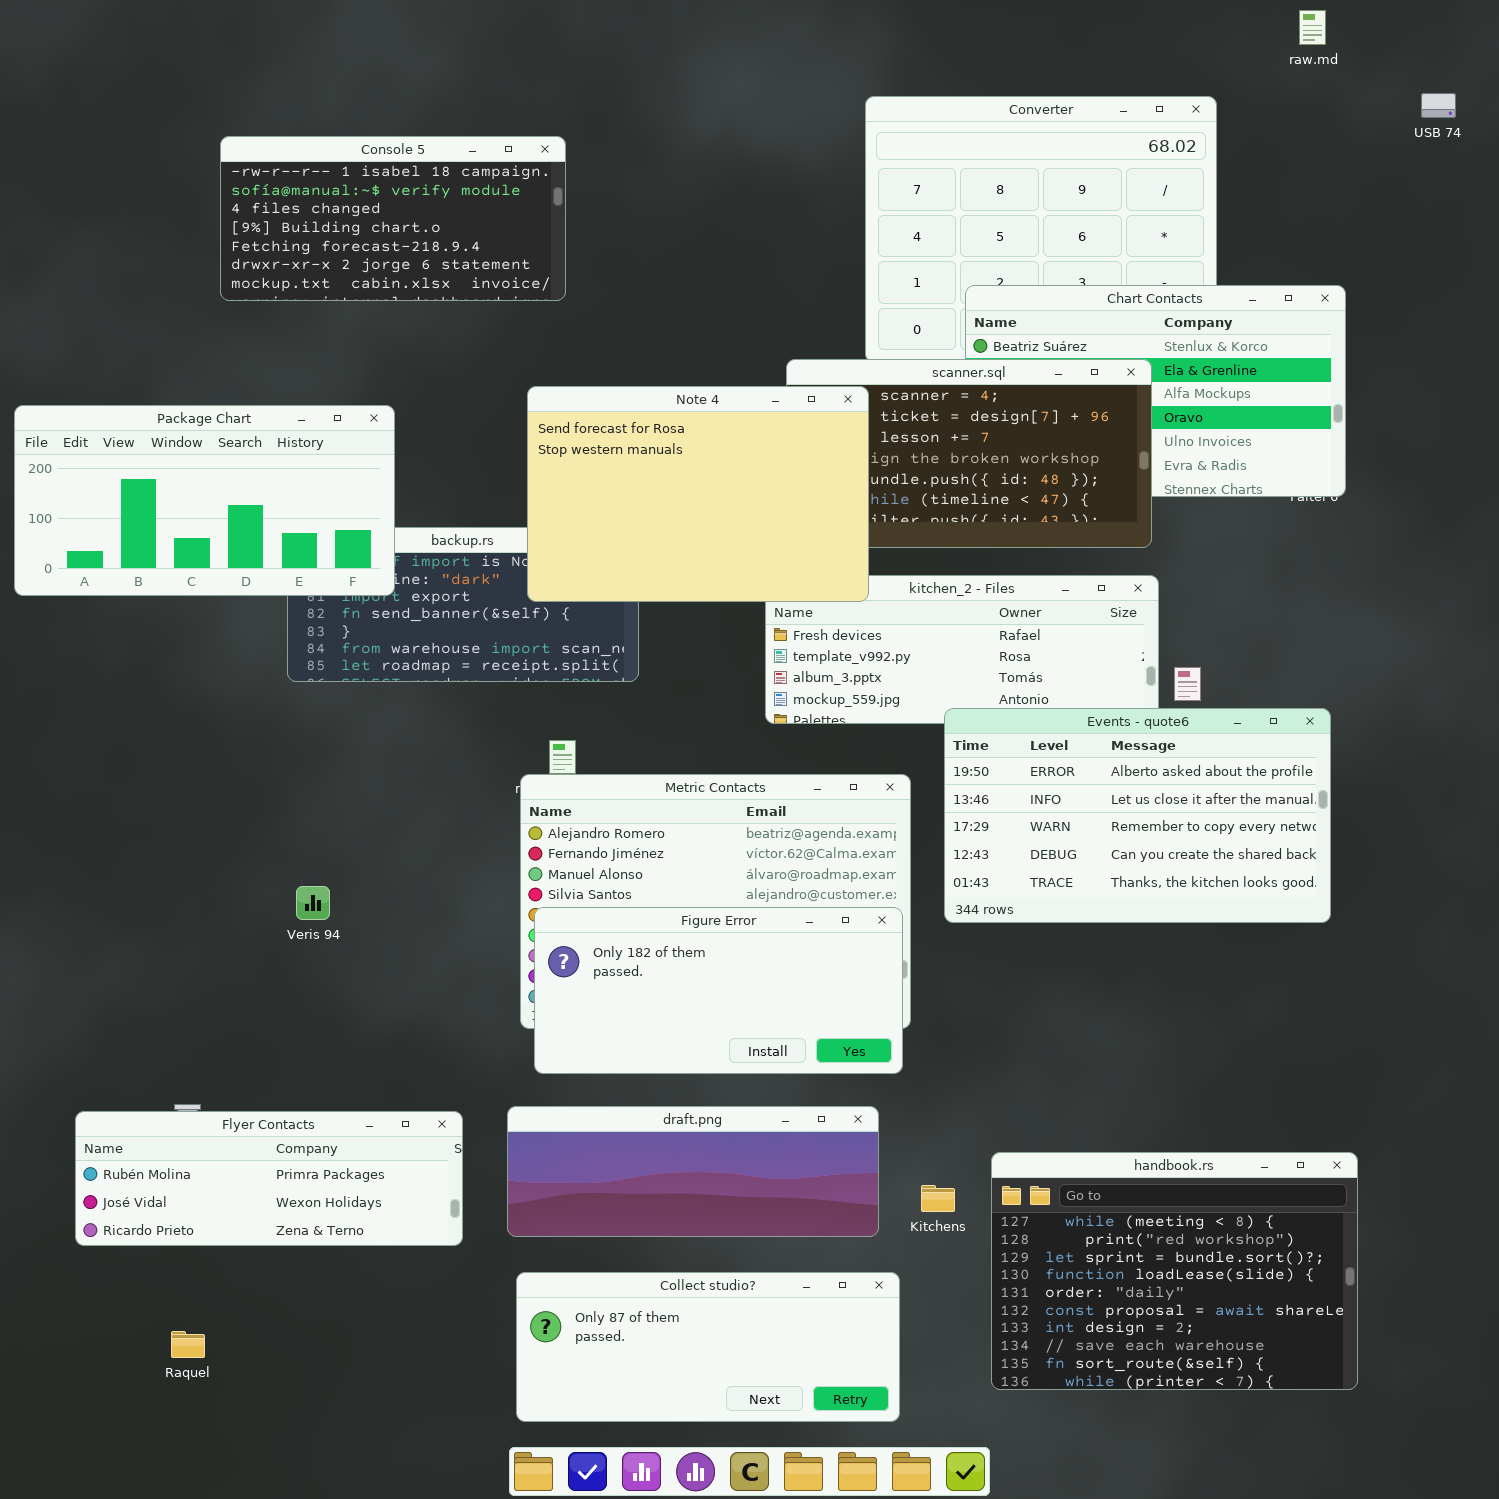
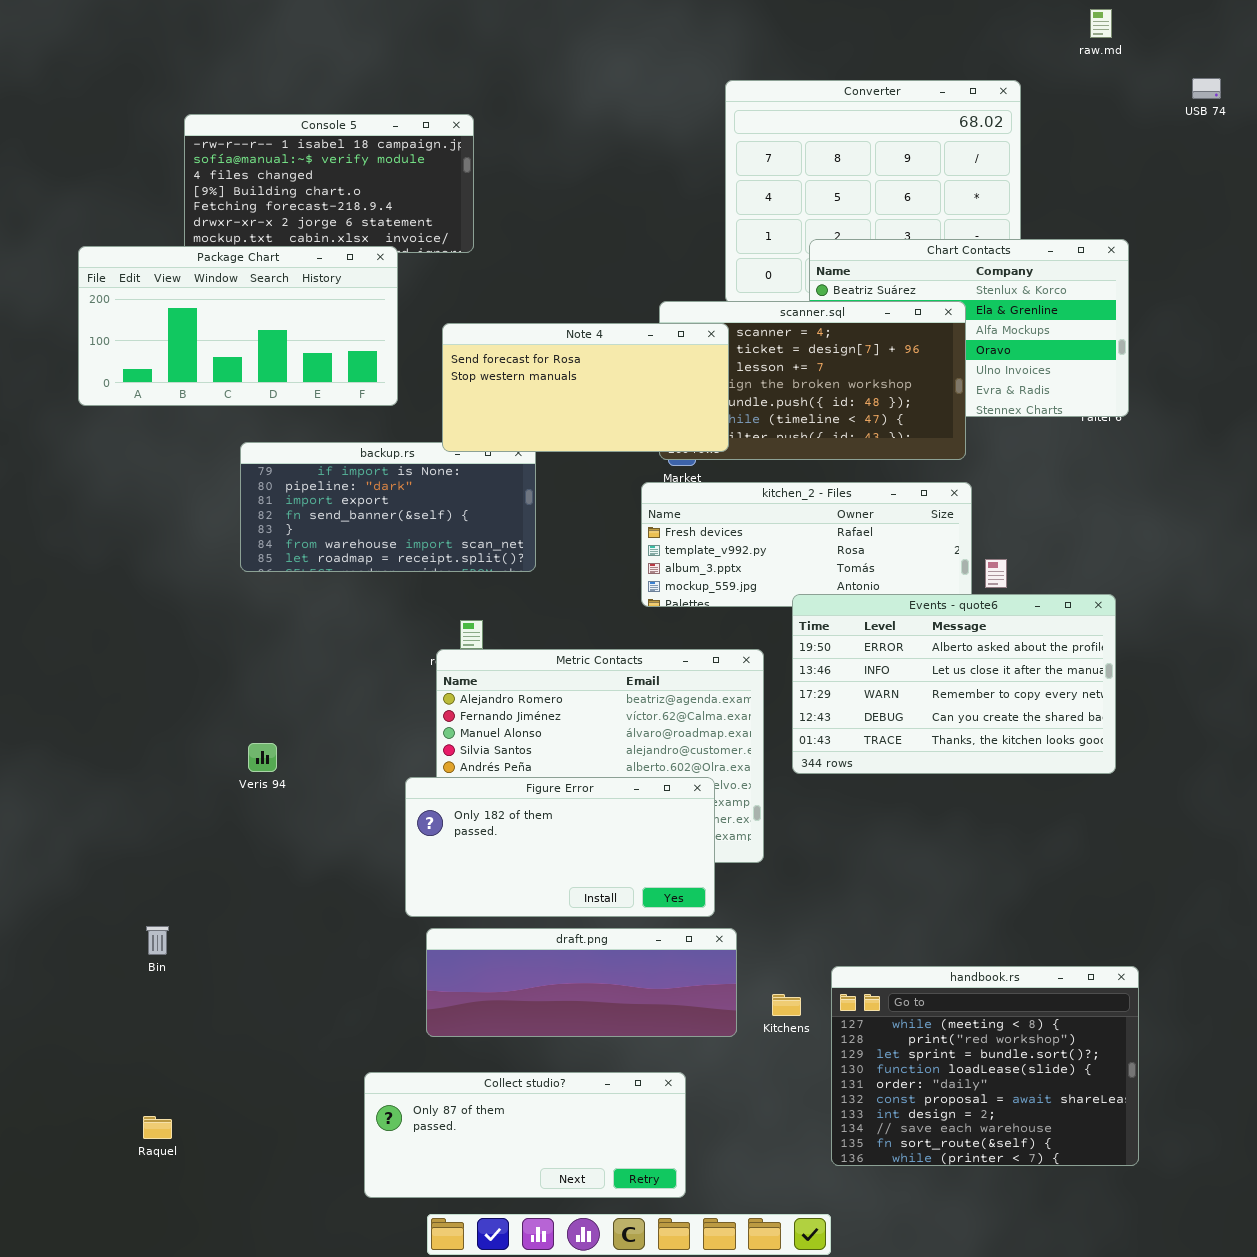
Note 4: [527,386,869,602] -> [442,323,729,452], resized
Package Chart: [14,405,395,596] -> [78,246,398,406], moved
Figure Error: [534,907,903,1074] -> [405,777,715,917], moved
Flyer Contacts: [75,1111,463,1246] -> none, closed
Collect studio?: [516,1272,900,1422] -> [364,1072,686,1198], moved

